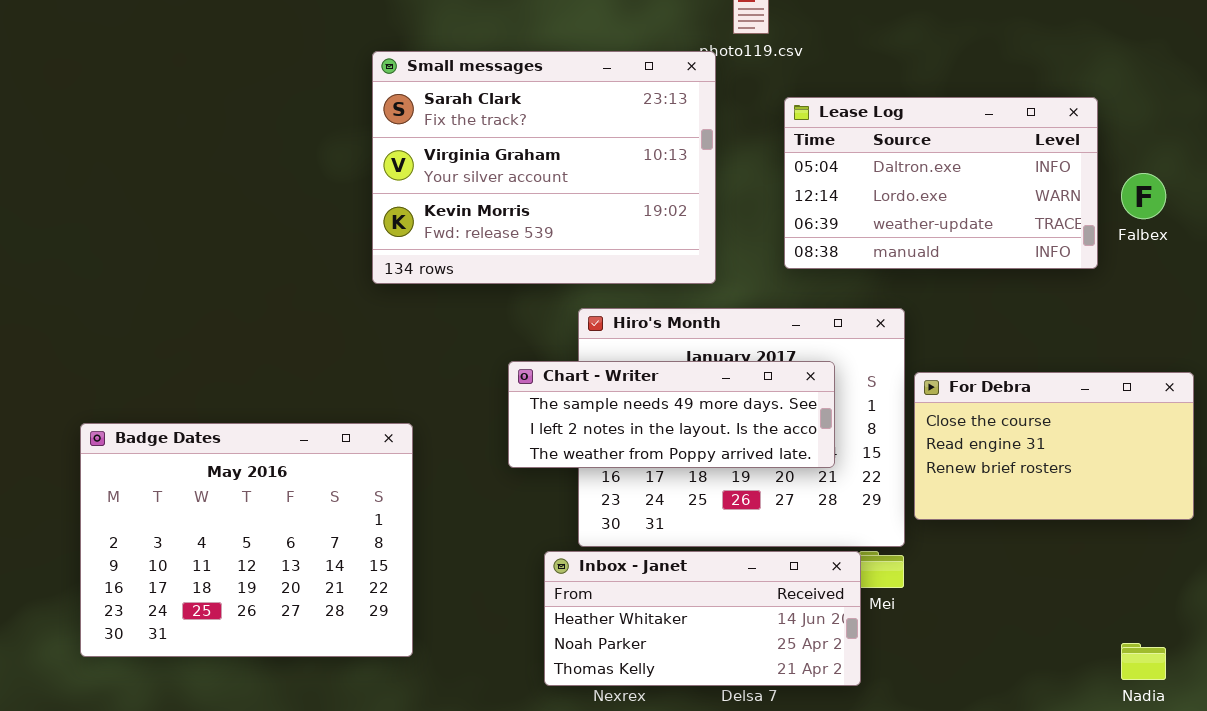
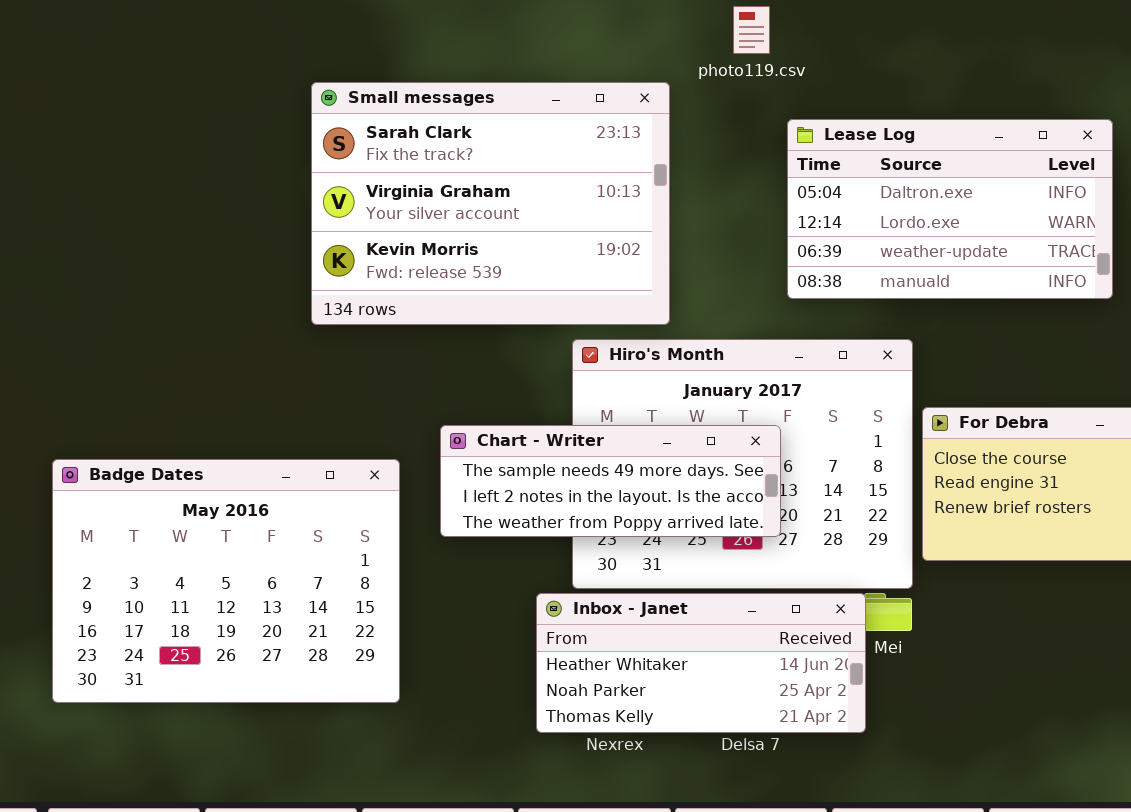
Small messages: [372,51,716,284] -> [311,82,670,325], moved
Chart - Writer: [508,361,835,468] -> [440,425,781,537], moved

